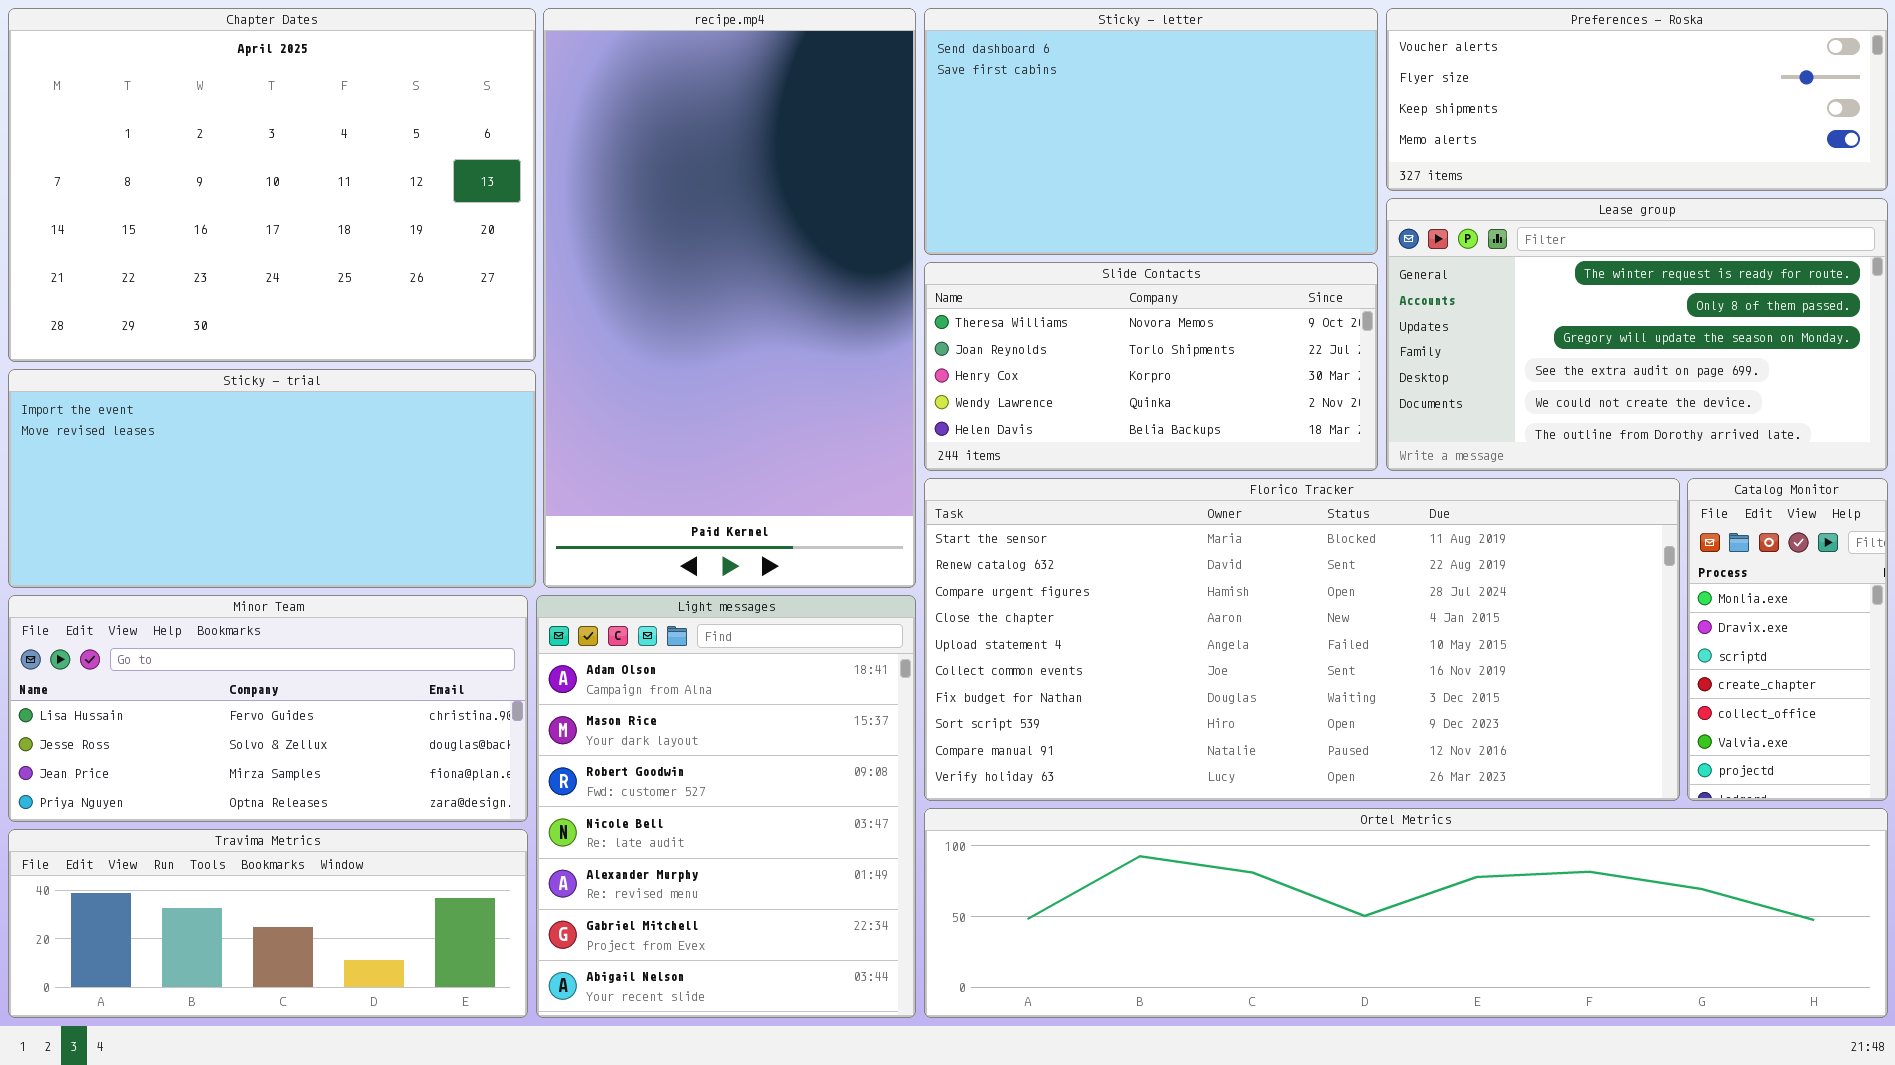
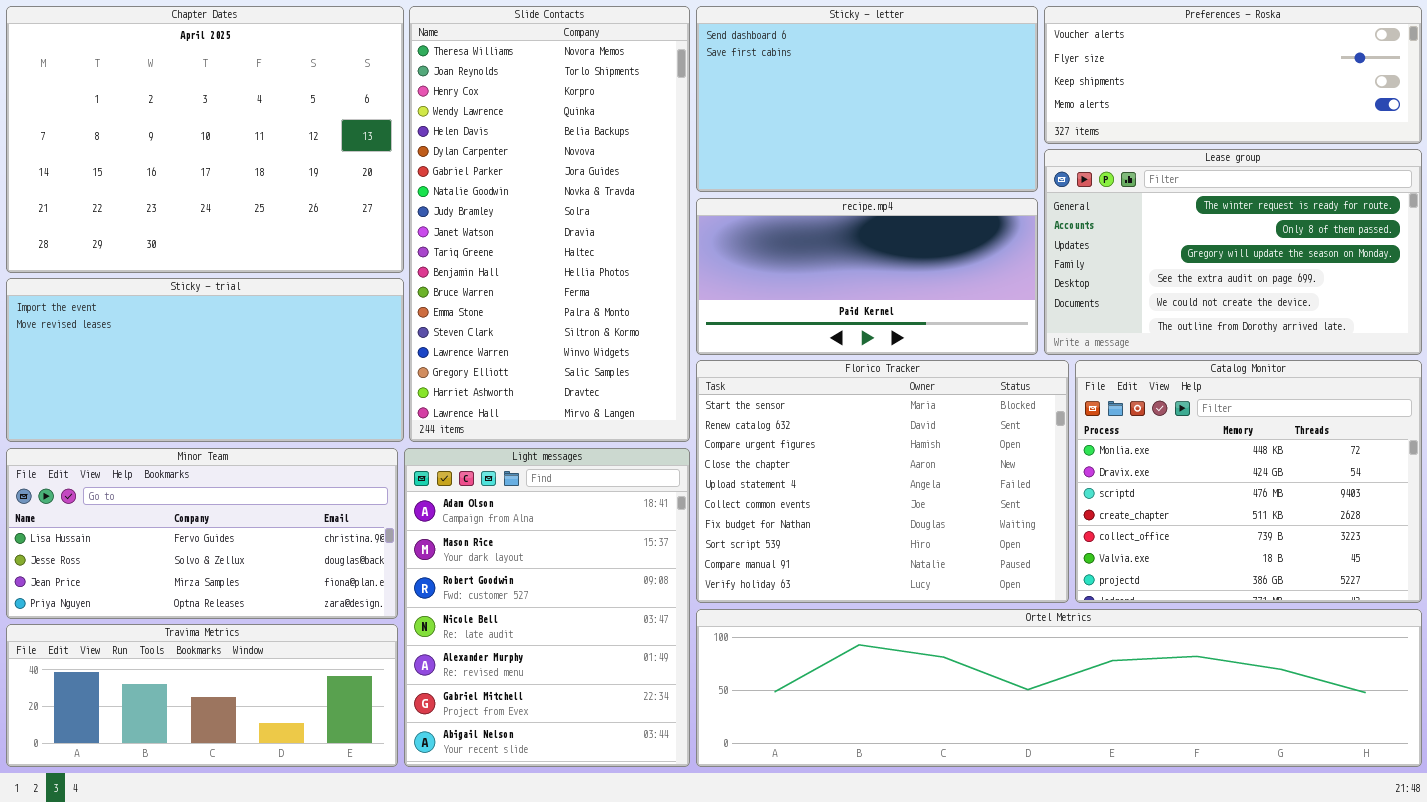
recipe.mp4: [543,8,916,588] -> [696,198,1038,355], moved, resized
Slide Contacts: [924,262,1378,471] -> [409,6,690,442], moved, resized
Florico Tracker: [924,478,1680,801] -> [696,360,1069,603], resized
Catalog Monitor: [1687,478,1888,801] -> [1075,360,1422,603], resized

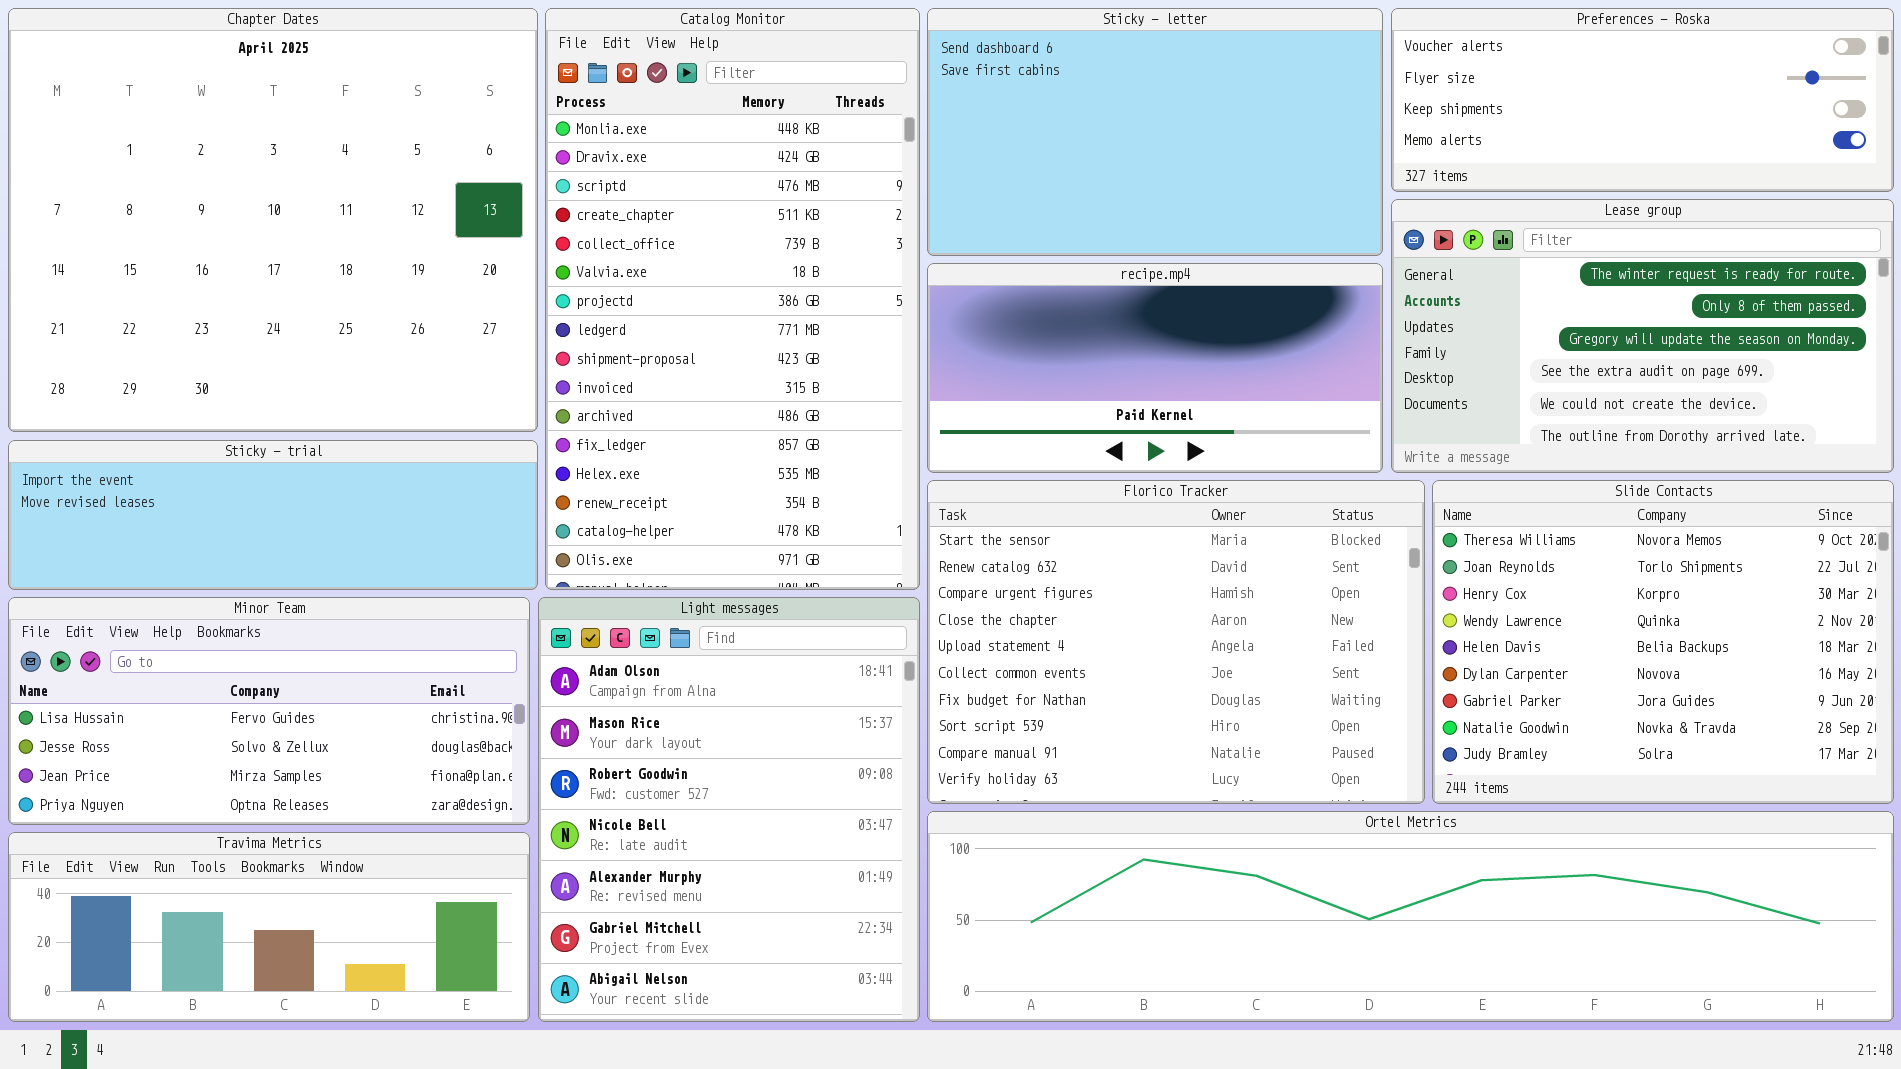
Chapter Dates: [6,6,404,273] -> [8,8,538,432], resized
Slide Contacts: [409,6,690,442] -> [1432,480,1894,804], moved, resized
Sticky - trial: [6,278,404,442] -> [8,440,538,590], resized
Catalog Monitor: [1075,360,1422,603] -> [545,8,920,590], moved, resized

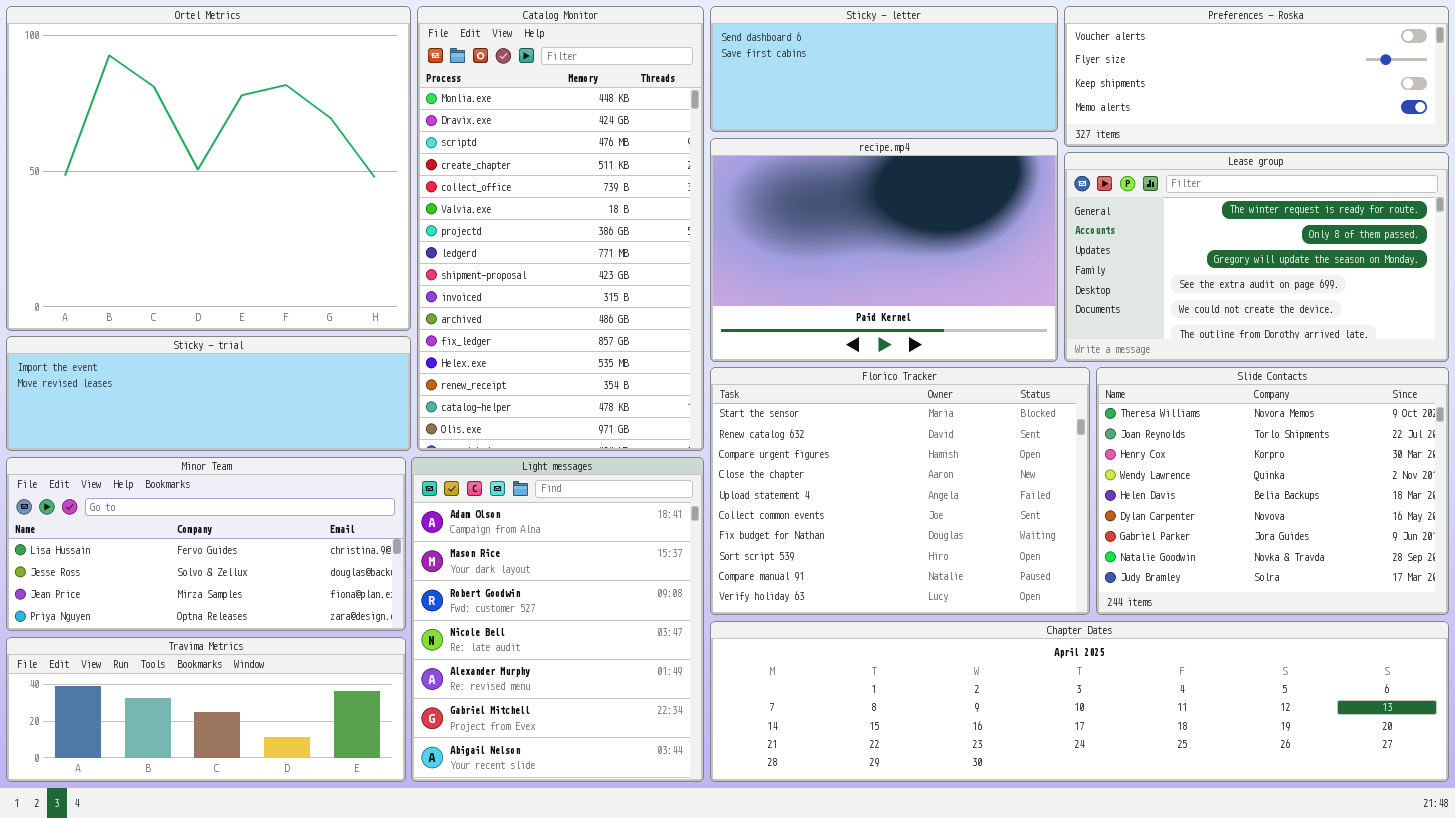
Chapter Dates: [8,8,538,432] -> [710,621,1449,782], moved, resized
Sticky - letter: [927,8,1383,256] -> [710,6,1058,132], resized
recipe.mp4: [927,263,1383,473] -> [710,138,1058,362], resized
Ortel Metrics: [927,811,1894,1022] -> [6,6,411,331], moved, resized

